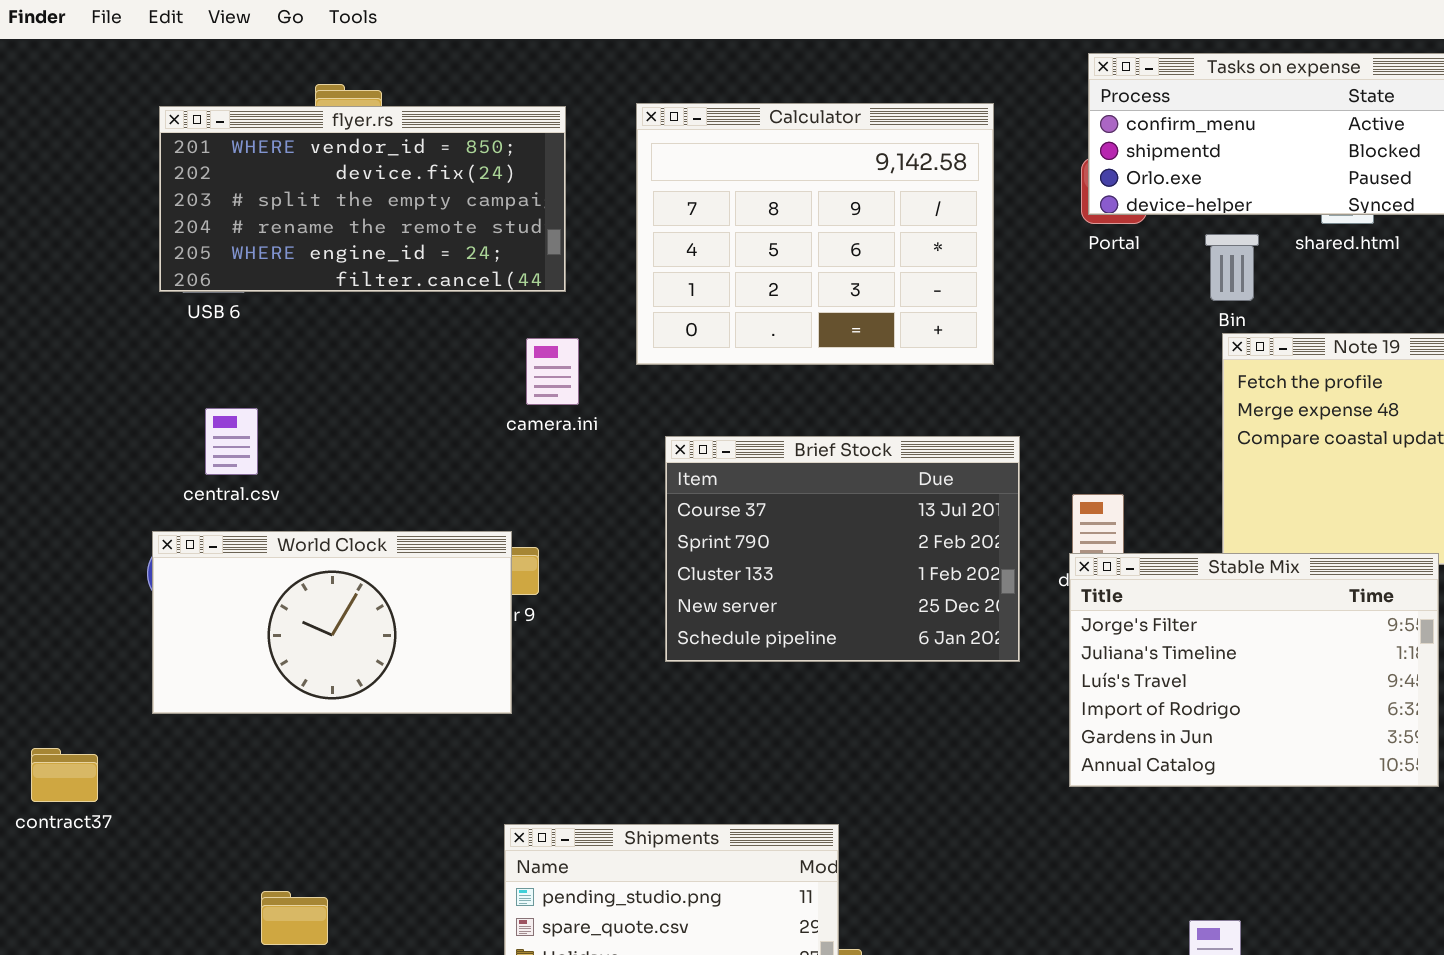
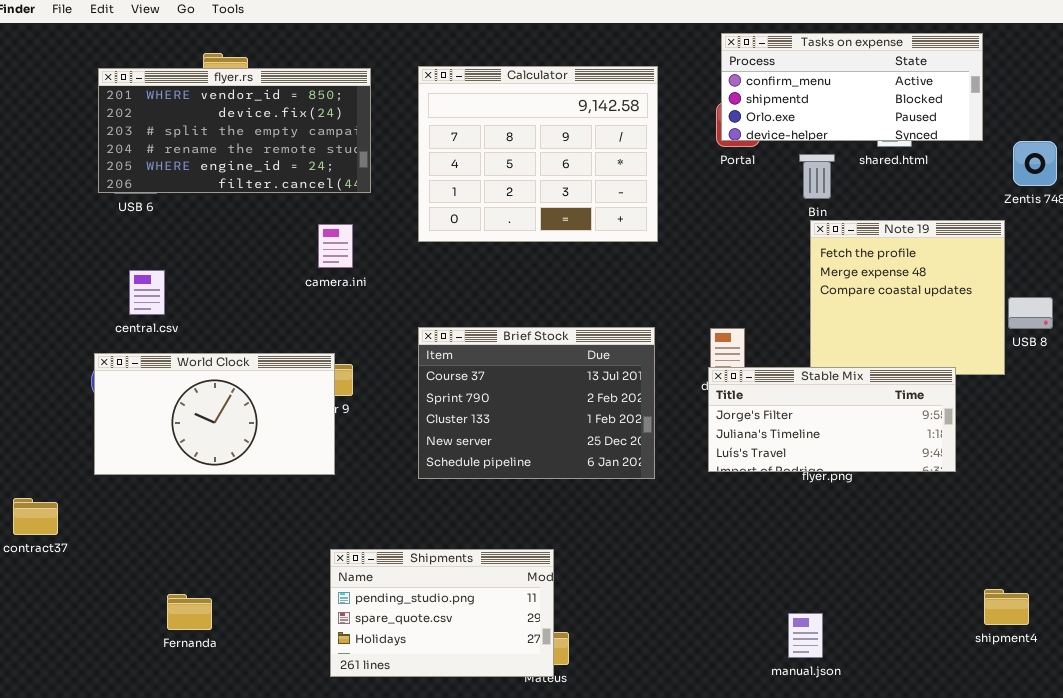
camera.ini: [526,338,579,405] -> [318,224,353,268], moved
Brief Stock: [665,436,1020,662] -> [418,327,655,479], moved
Stable Mix: [1069,553,1439,787] -> [708,367,956,472], resized

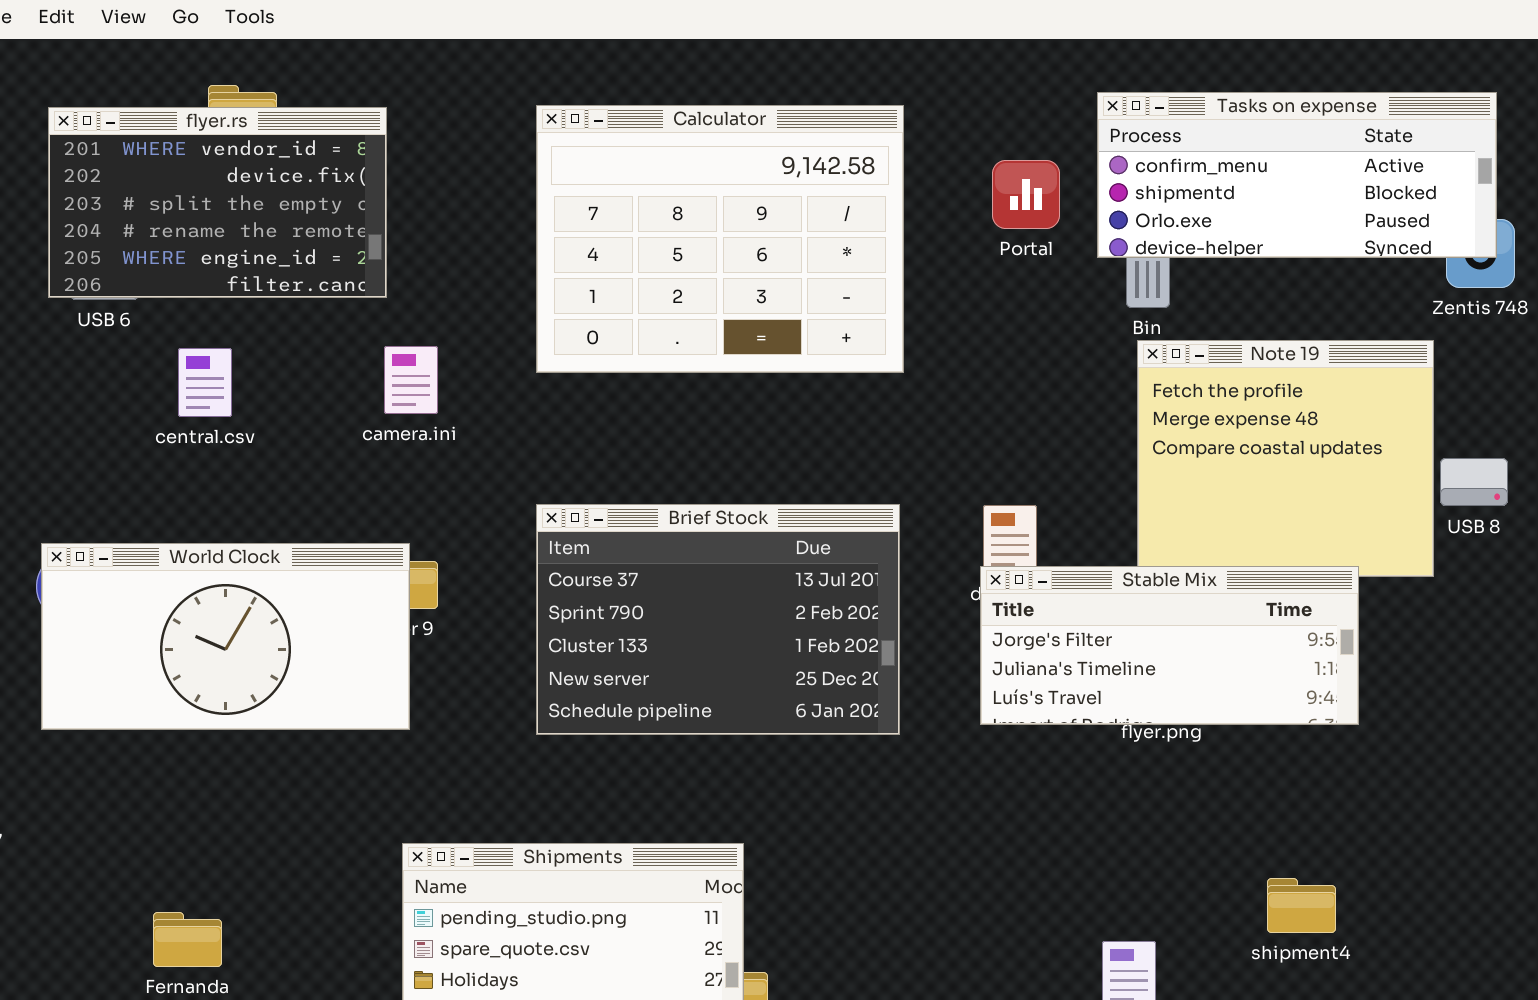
Tasks on expense: [721,33,983,141] -> [1097,92,1497,258], moved
flyer.rs: [98,68,371,193] -> [48,107,387,298], resized
central.csv: [129,270,165,315] -> [178,348,232,417], moved
shipment4: [984,589,1029,625] -> [1267,878,1336,933], moved

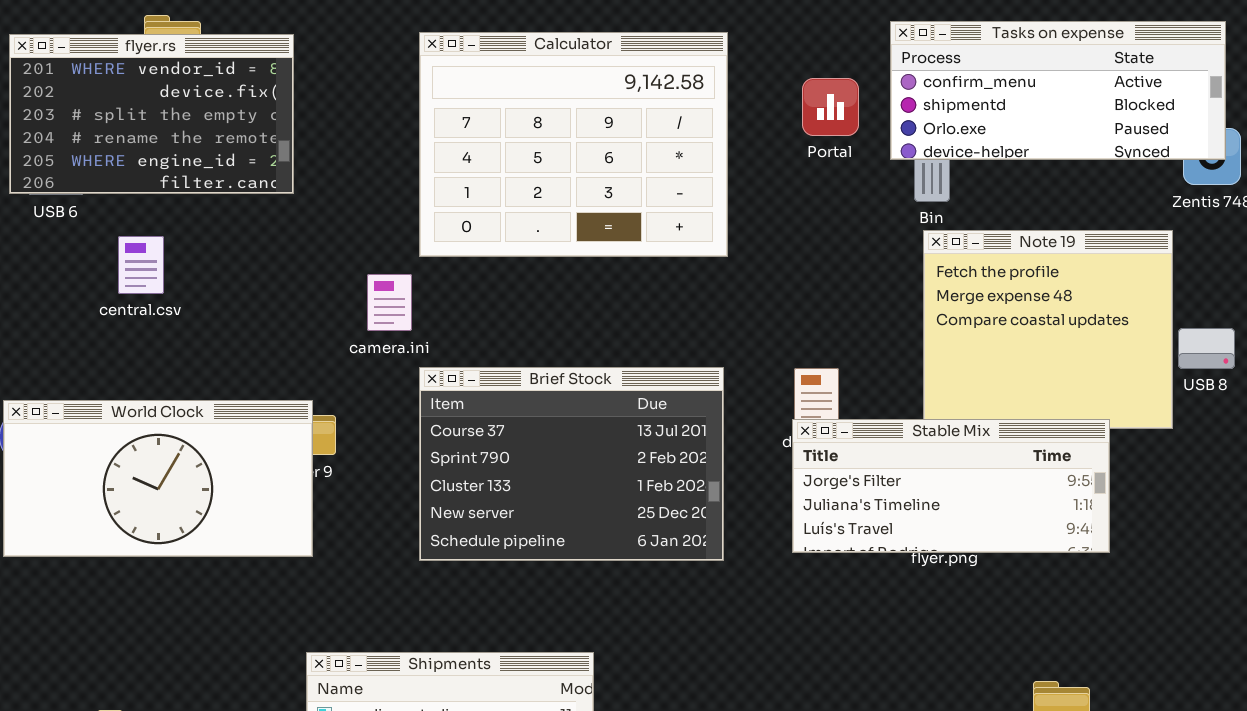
camera.ini: [384,346,438,414] -> [367,274,412,331], moved

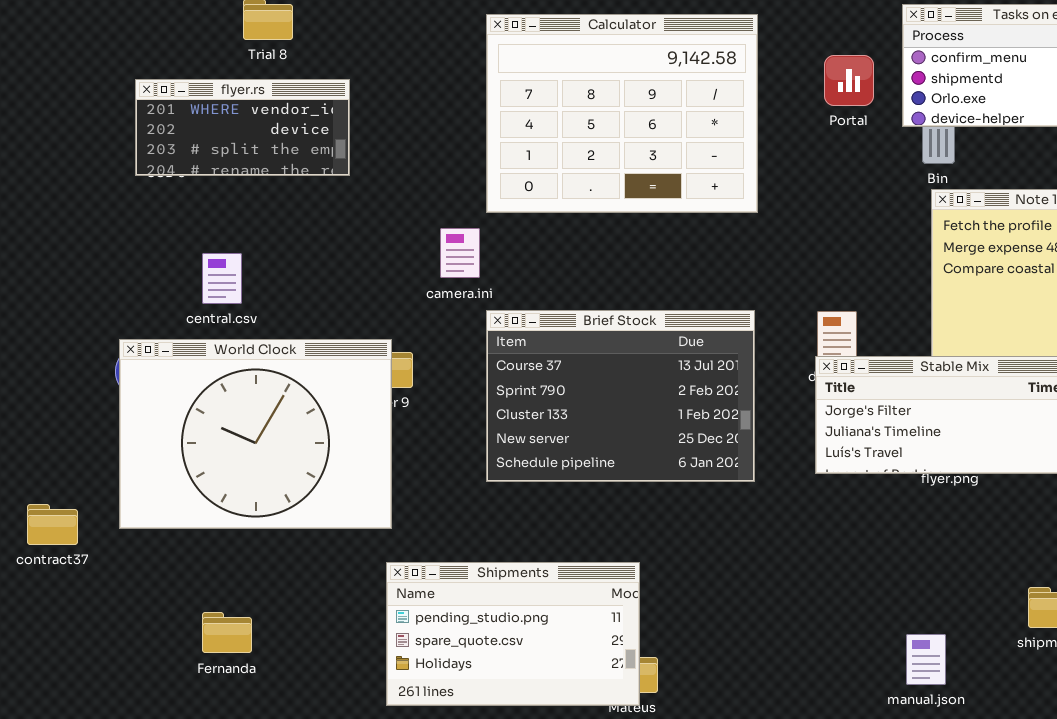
flyer.rs: [9,34,294,194] -> [135,79,350,176], moved, resized
central.csv: [118,236,164,294] -> [202,253,242,304], moved
World Clock: [3,400,313,557] -> [119,339,392,529], resized

